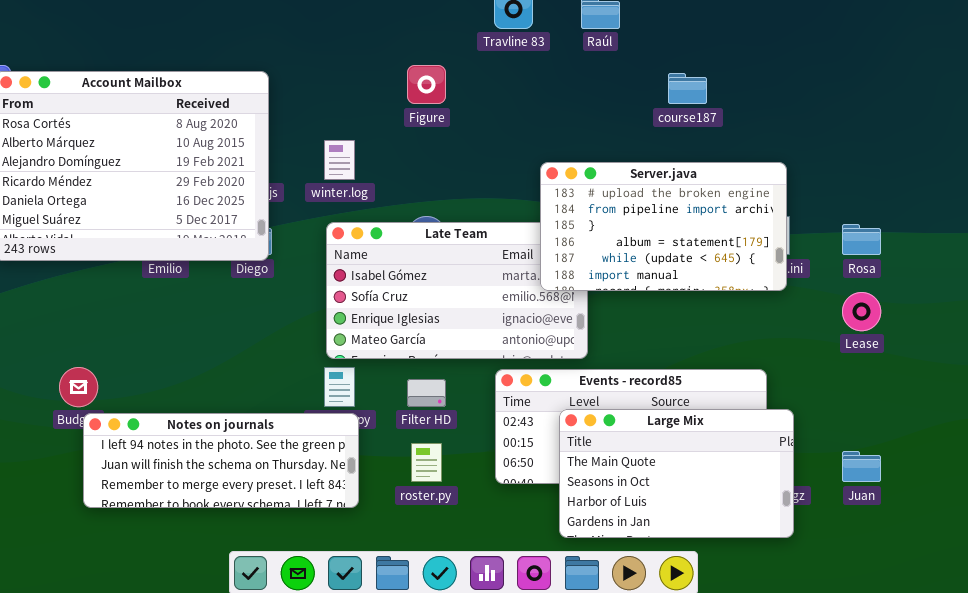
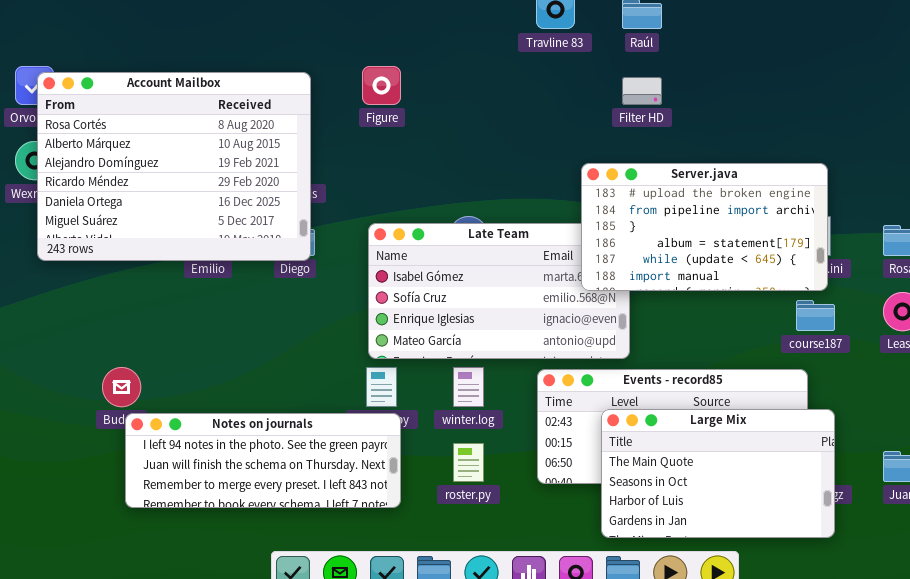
Figure: [407,65,446,104] -> [362,66,401,105], moved
course187: [668,73,707,104] -> [796,300,835,331], moved
winter.log: [324,140,355,180] -> [453,367,484,407], moved
Filter HD: [407,379,446,407] -> [622,77,662,105], moved

